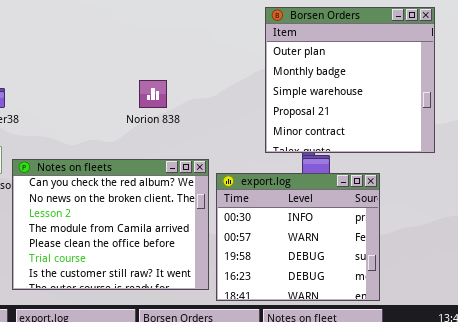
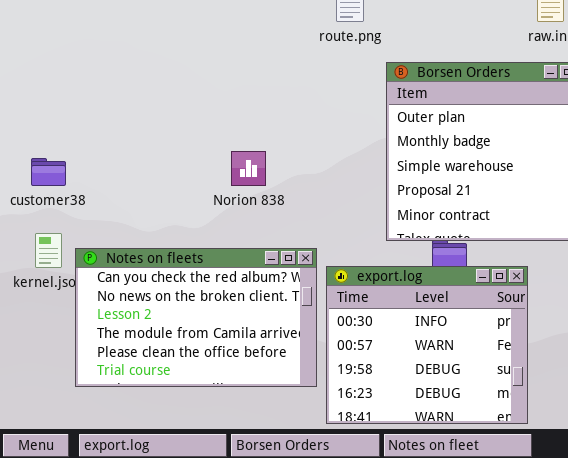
Notes on fleets: [12,159,209,290] -> [75,248,317,387], resized

